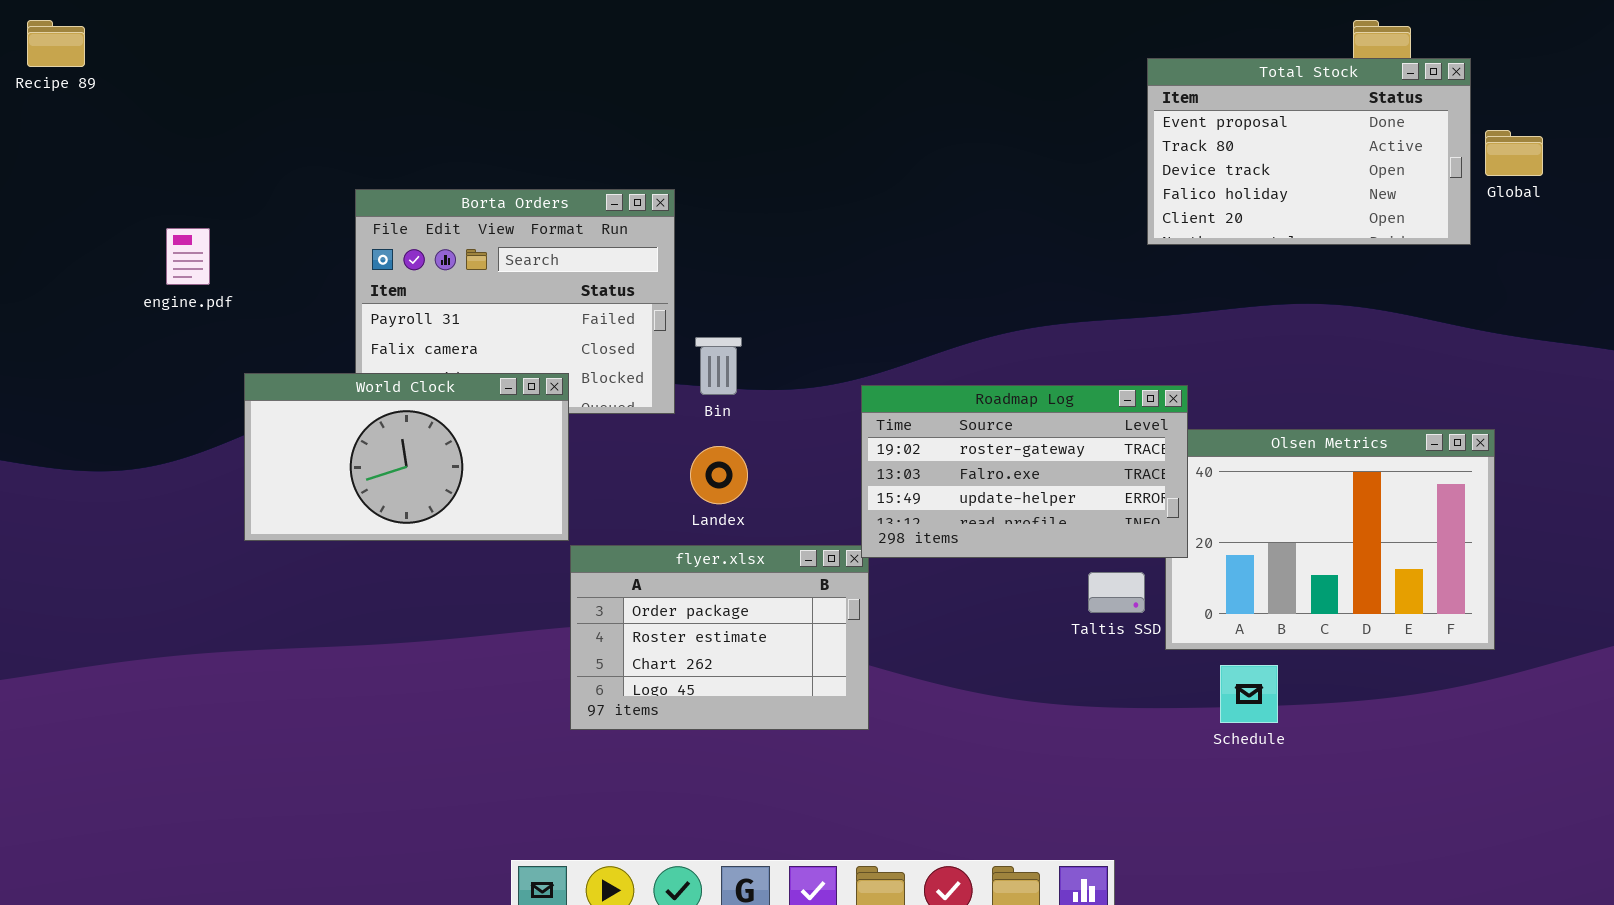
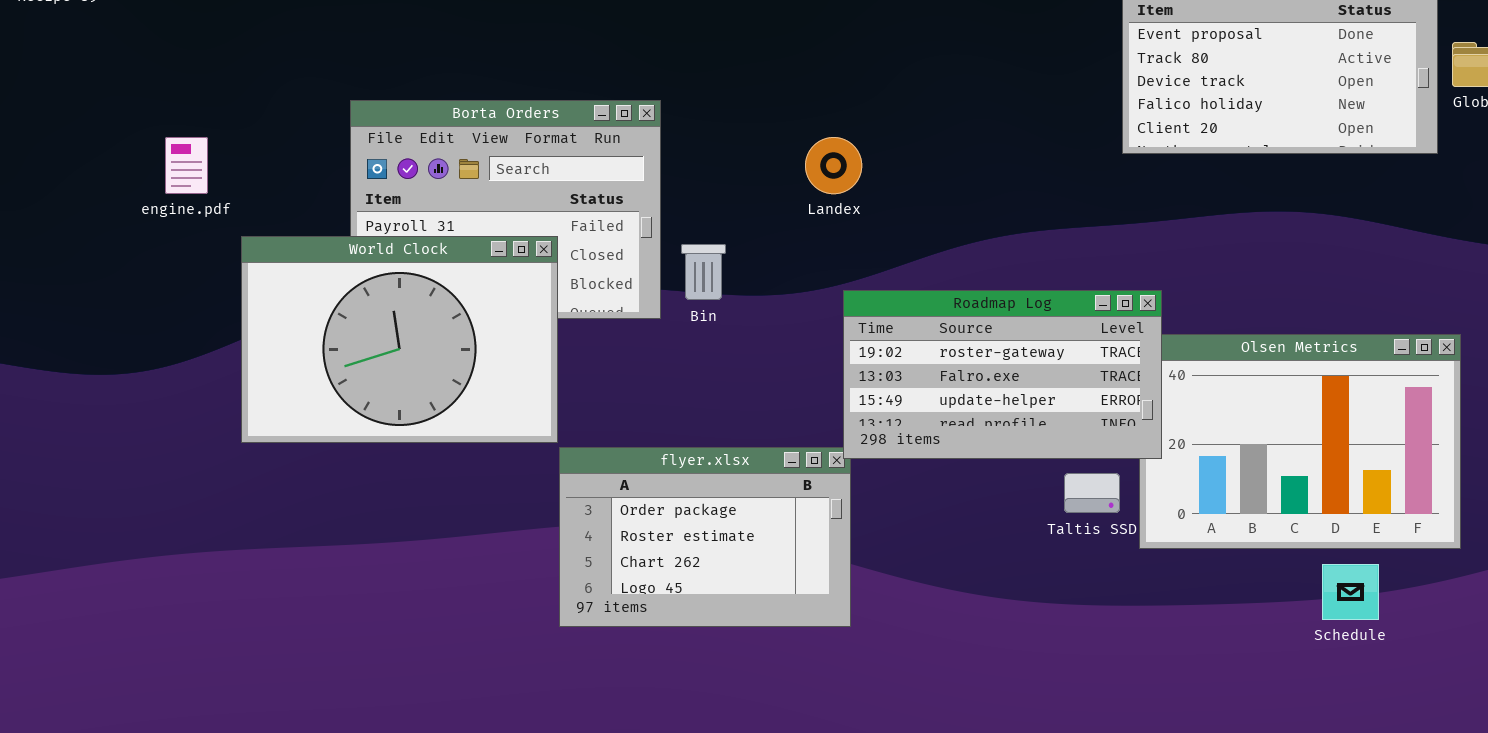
World Clock: [244,373,569,541] -> [241,236,558,443], resized
Landex: [690,446,748,504] -> [805,137,862,194], moved
Schedule: [1220,665,1278,723] -> [1322,564,1379,620], moved

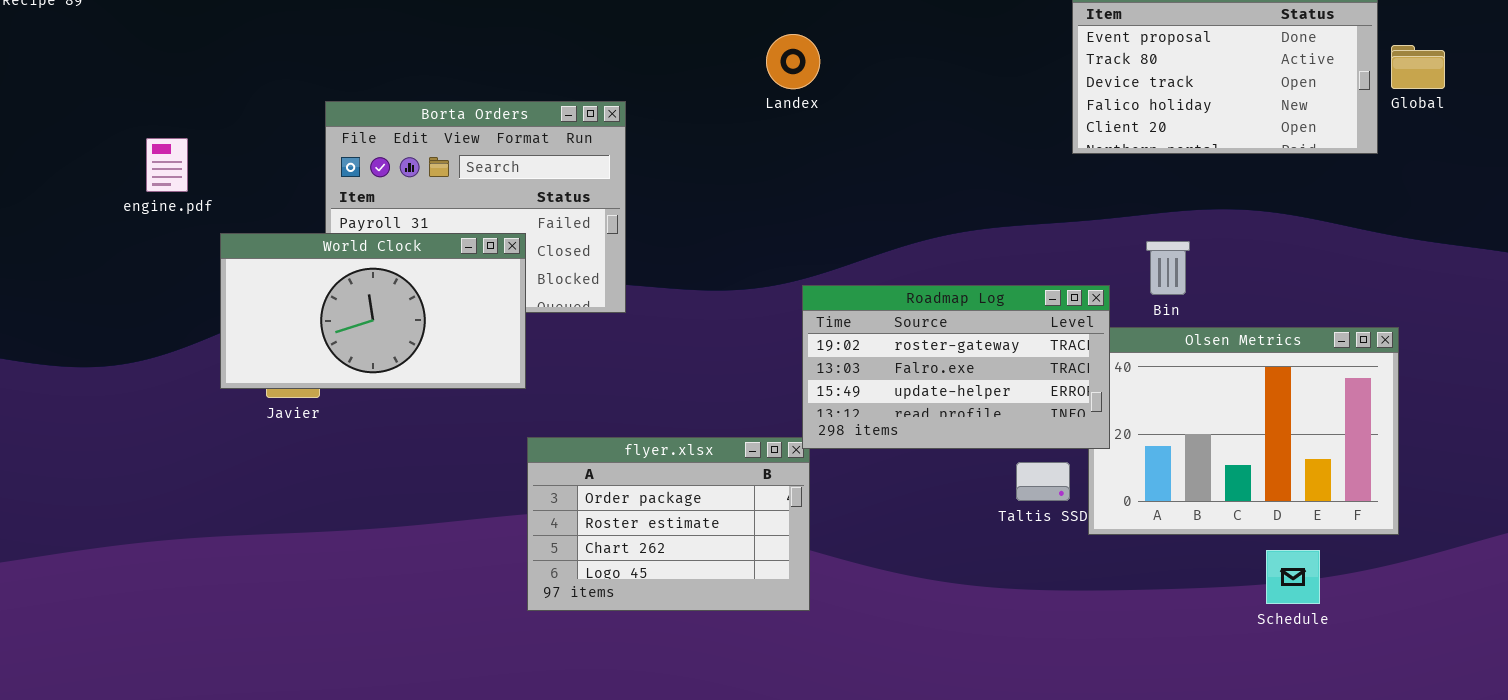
Landex: [805,137,862,194] -> [766,34,820,89], moved
World Clock: [241,236,558,443] -> [220,233,526,389], resized
Bin: [681,244,726,300] -> [1146,241,1190,295], moved

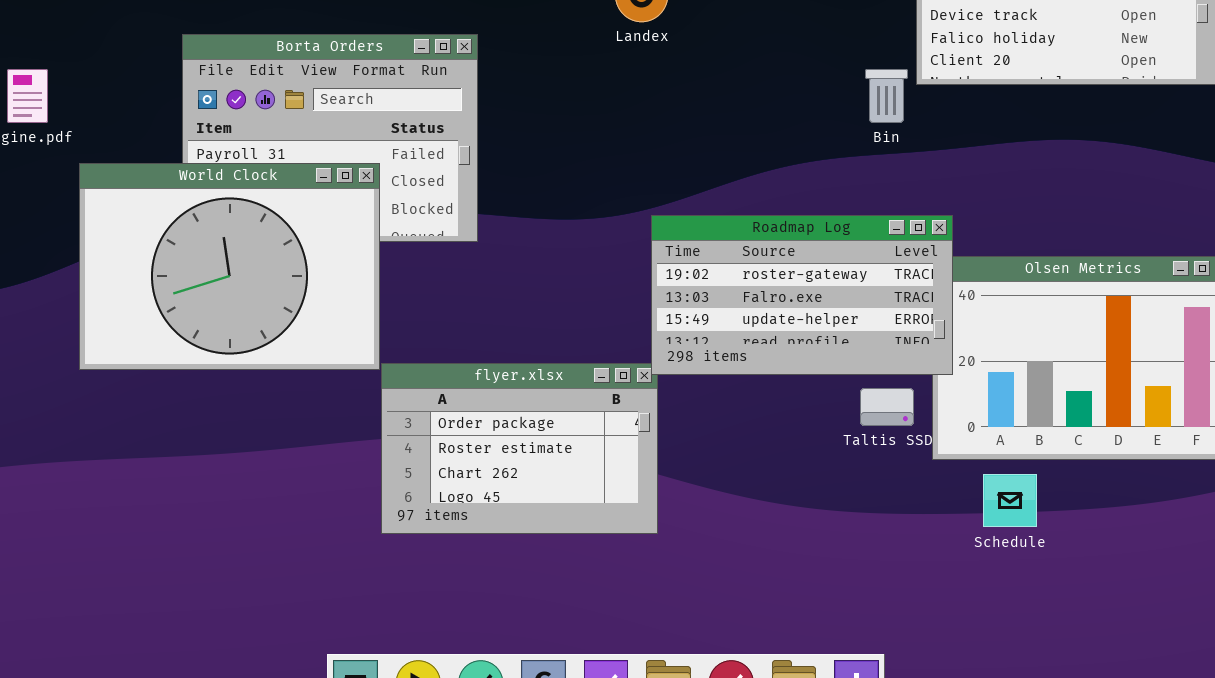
World Clock: [220,233,526,389] -> [79,163,380,370], resized
Bin: [1146,241,1190,295] -> [865,69,908,123], moved
Schedule: [1266,550,1320,604] -> [983,474,1037,527], moved

